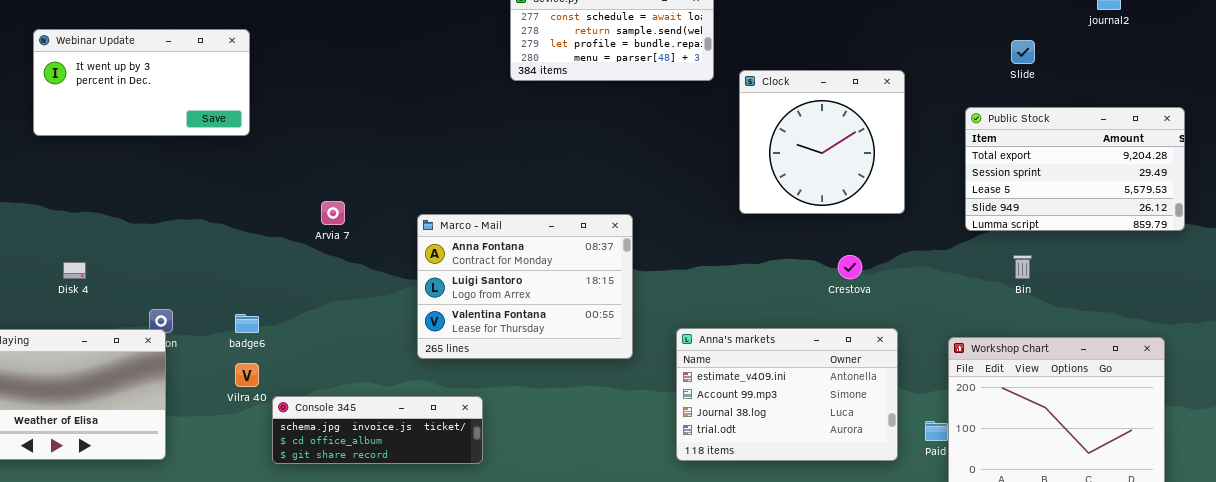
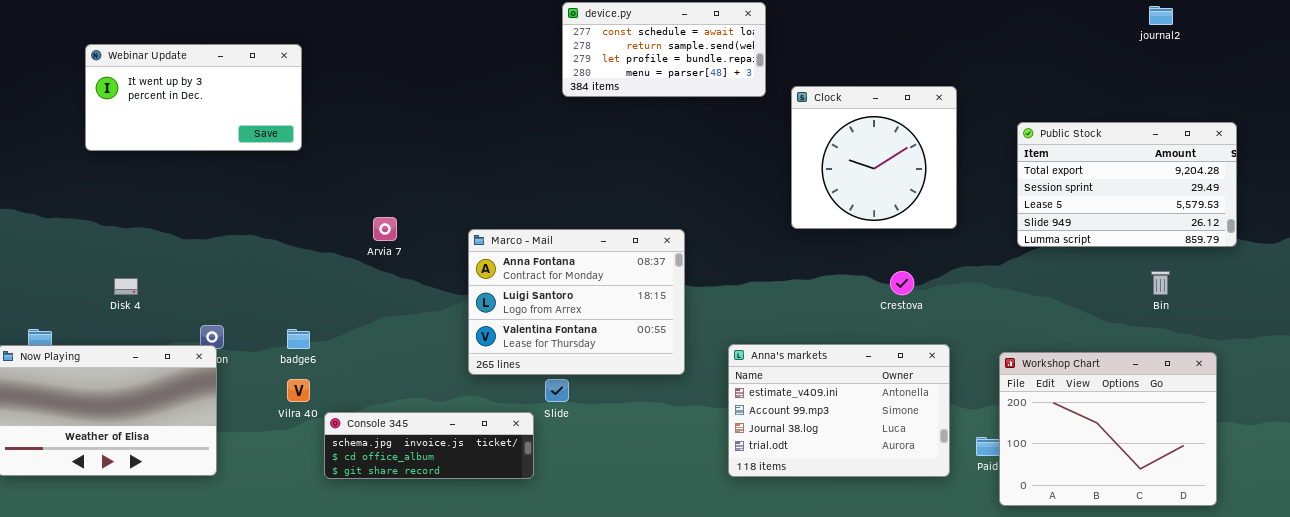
Slide: [1011,40,1035,64] -> [545,379,569,402], moved
Bin: [1013,255,1032,279] -> [1151,271,1170,295], moved

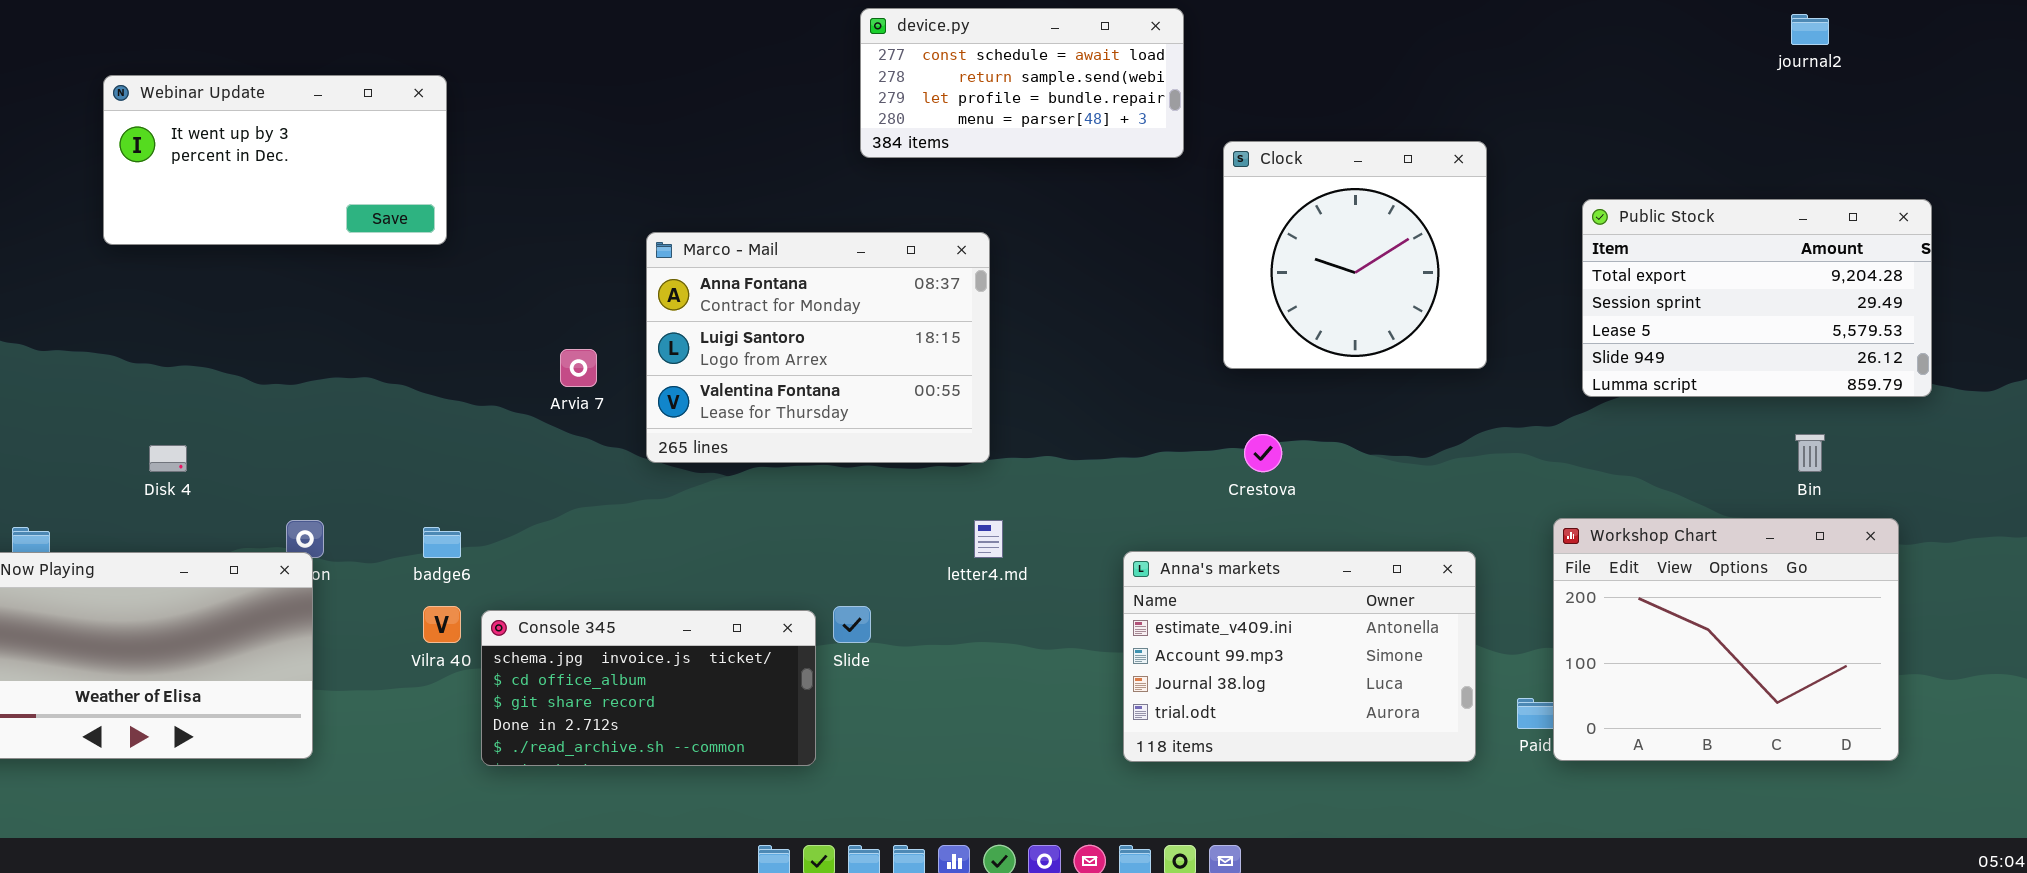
Marco - Mail: [468,229,685,375] -> [646,232,990,463], moved
Crestova: [890,271,914,295] -> [1244,434,1282,472], moved
Workshop Chart: [999,352,1217,506] -> [1553,518,1899,761], moved
Console 345: [324,412,534,479] -> [481,610,816,766], resized

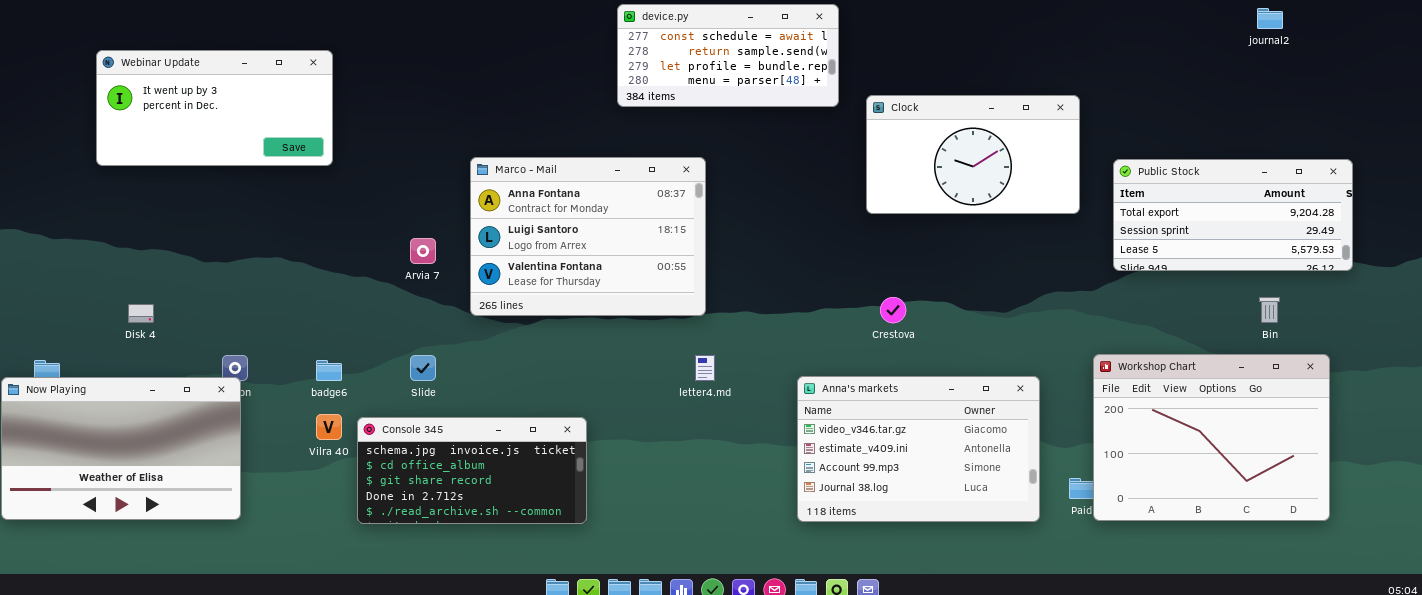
Clock: [1223,141,1487,369] -> [866,95,1080,214], resized
Public Stock: [1582,199,1932,397] -> [1113,159,1353,271], resized
Anna's markets: [1123,551,1476,762] -> [797,376,1040,522], scrolled up 1 row
Slide: [833,606,871,643] -> [410,355,436,381], moved

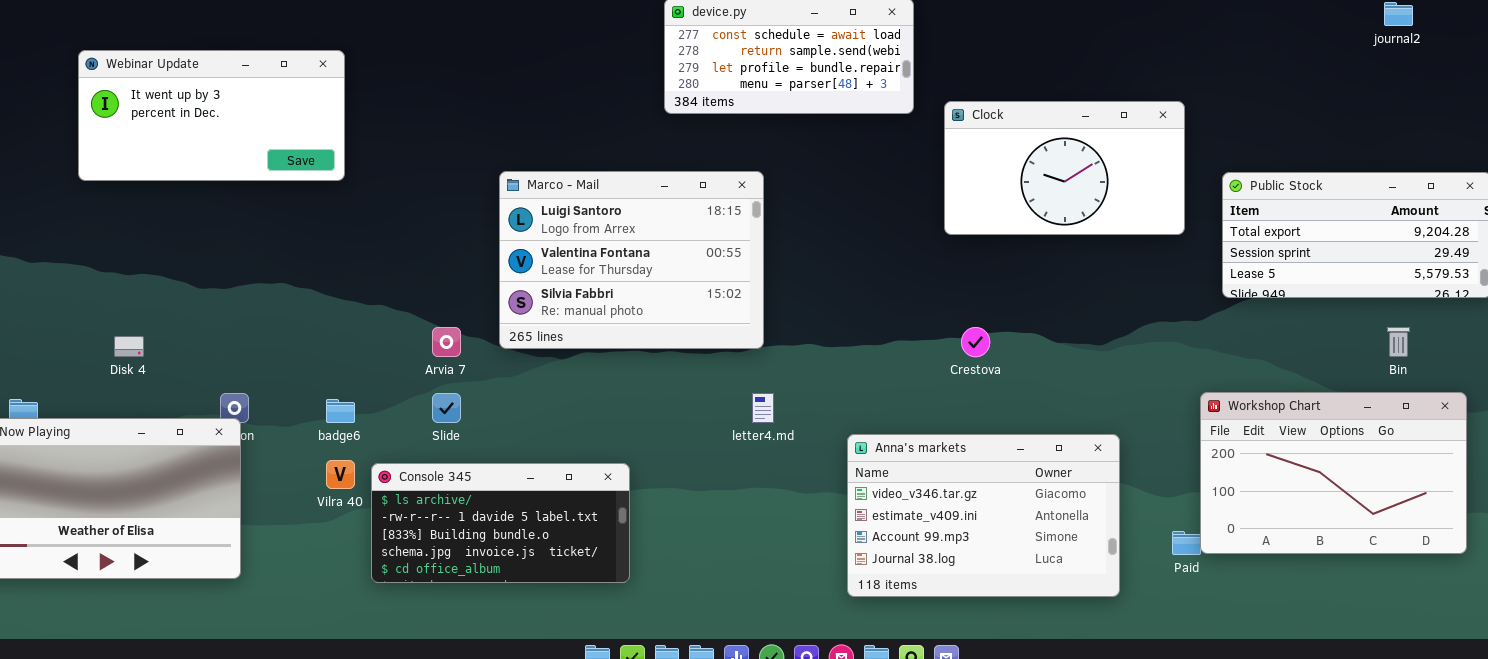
Marco - Mail: [470,157,706,316] -> [499,171,764,349], scrolled down 1 row
Arvia 7: [410,238,436,264] -> [432,327,461,357], moved
Workshop Chart: [1093,354,1330,521] -> [1200,392,1467,554], resized
Anna's markets: [797,376,1040,522] -> [847,434,1120,597], moved
Console 345: [357,417,587,524] -> [371,463,630,583], scrolled up 3 rows

